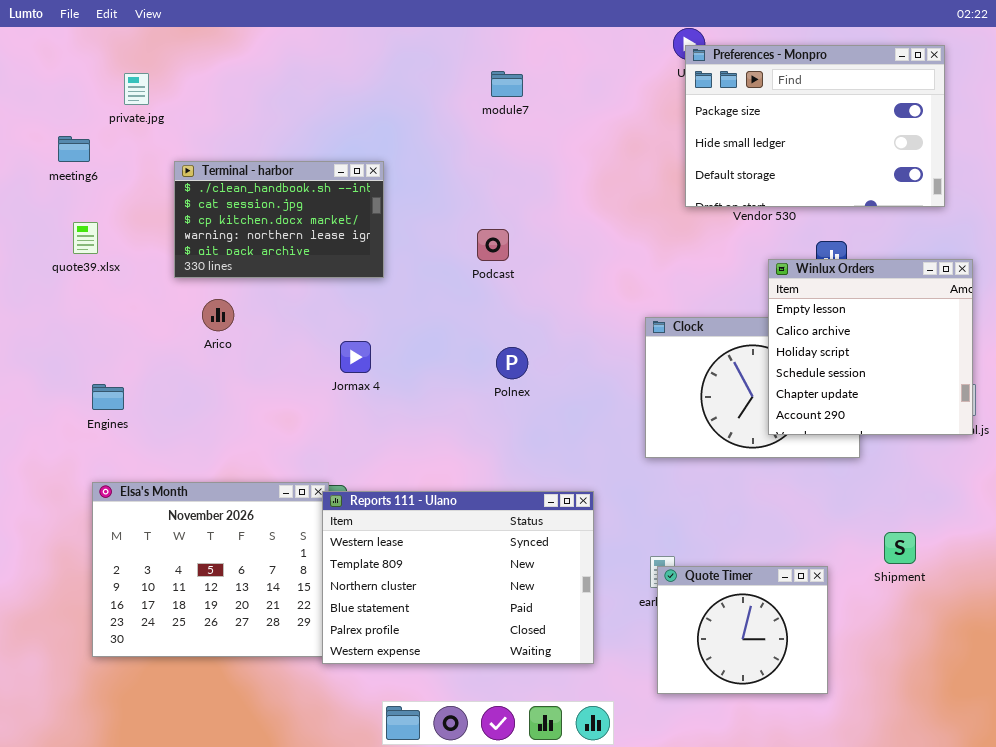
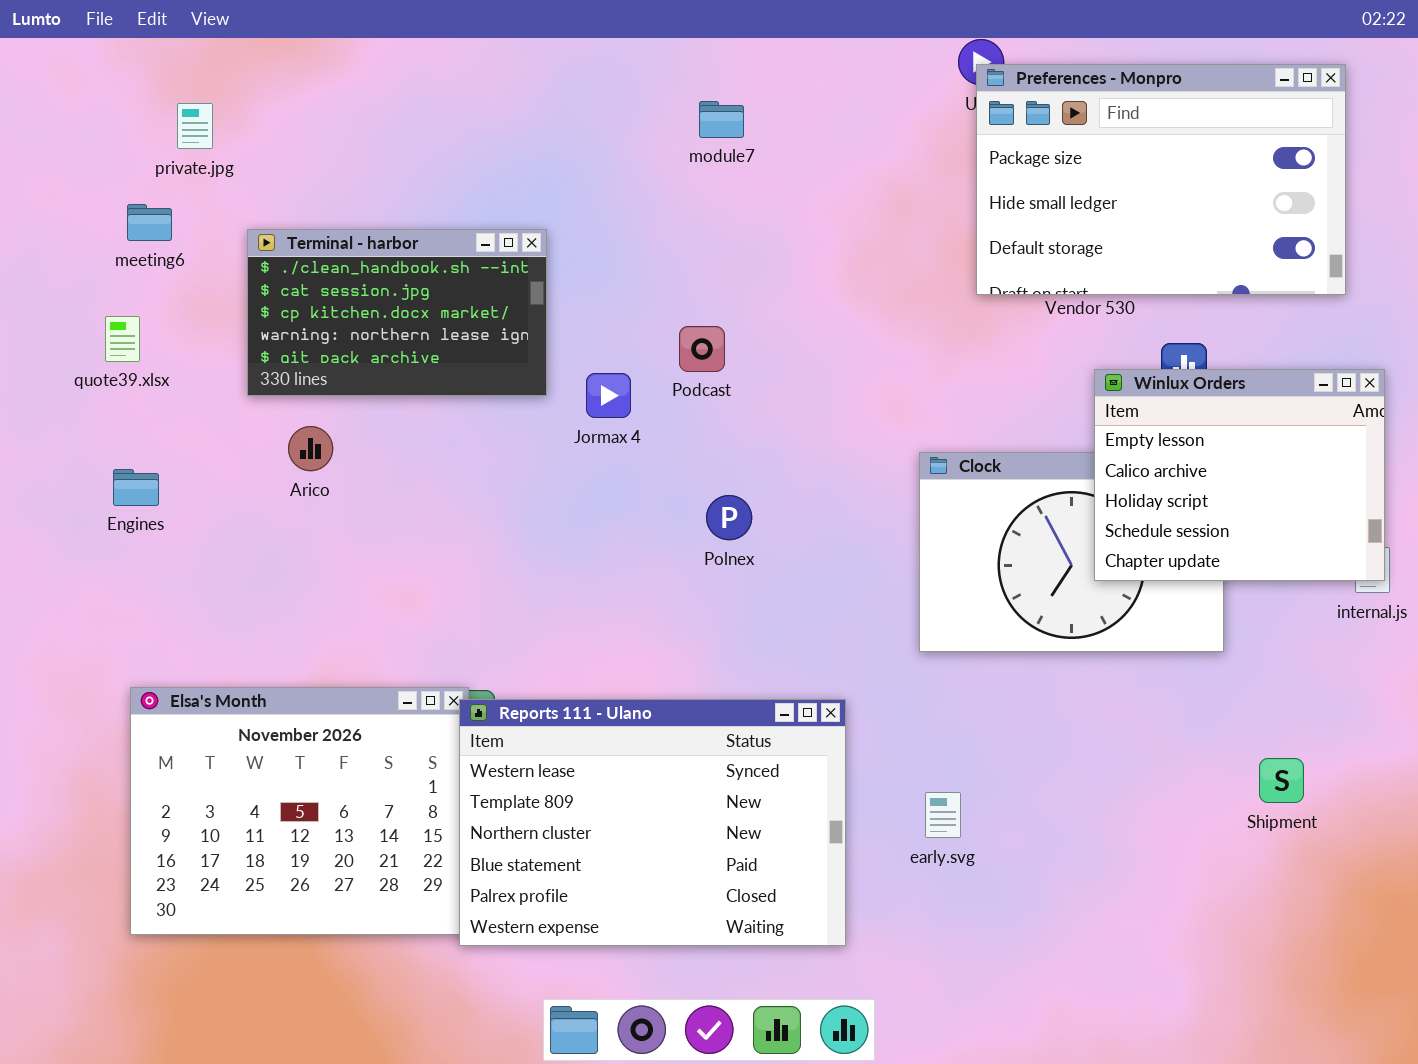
meeting6: [58,136,90,162] -> [127,204,172,241], moved
Winlux Orders: [768,259,973,435] -> [1094,369,1385,581], resized
Jormax 4: [340,341,371,373] -> [586,373,631,418], moved
Engines: [92,384,124,410] -> [113,469,159,506], moved
Quote Timer: [657,566,828,694] -> none, closed

